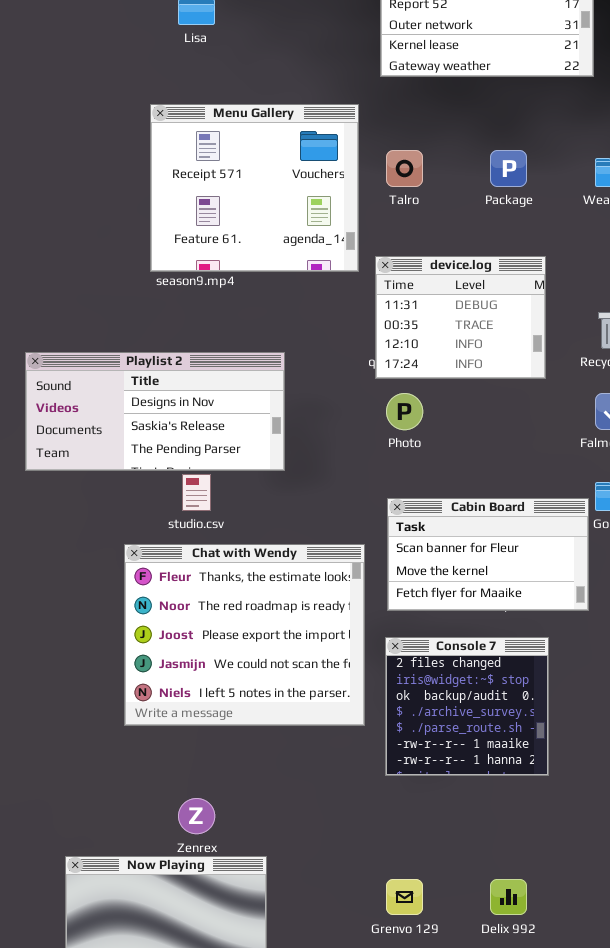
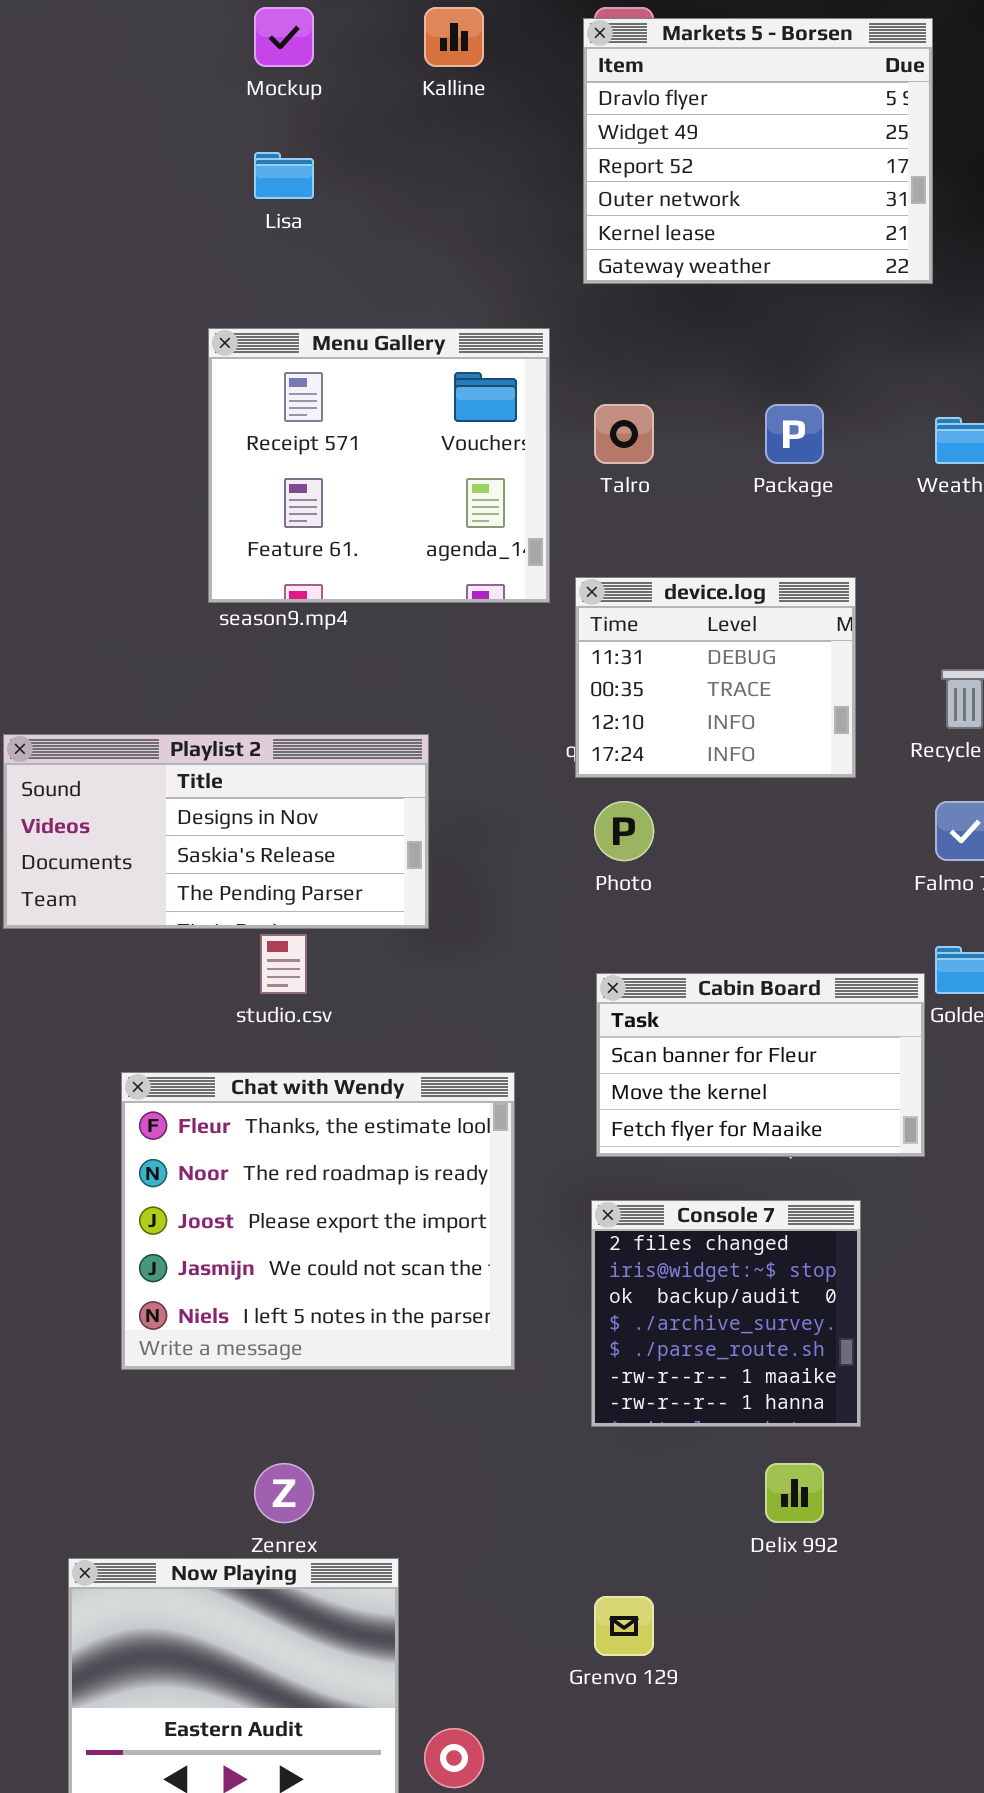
Chat with Wendy: [124,544,365,726] -> [121,1072,515,1370], moved
Delix 992: [490,879,527,915] -> [765,1463,824,1523], moved

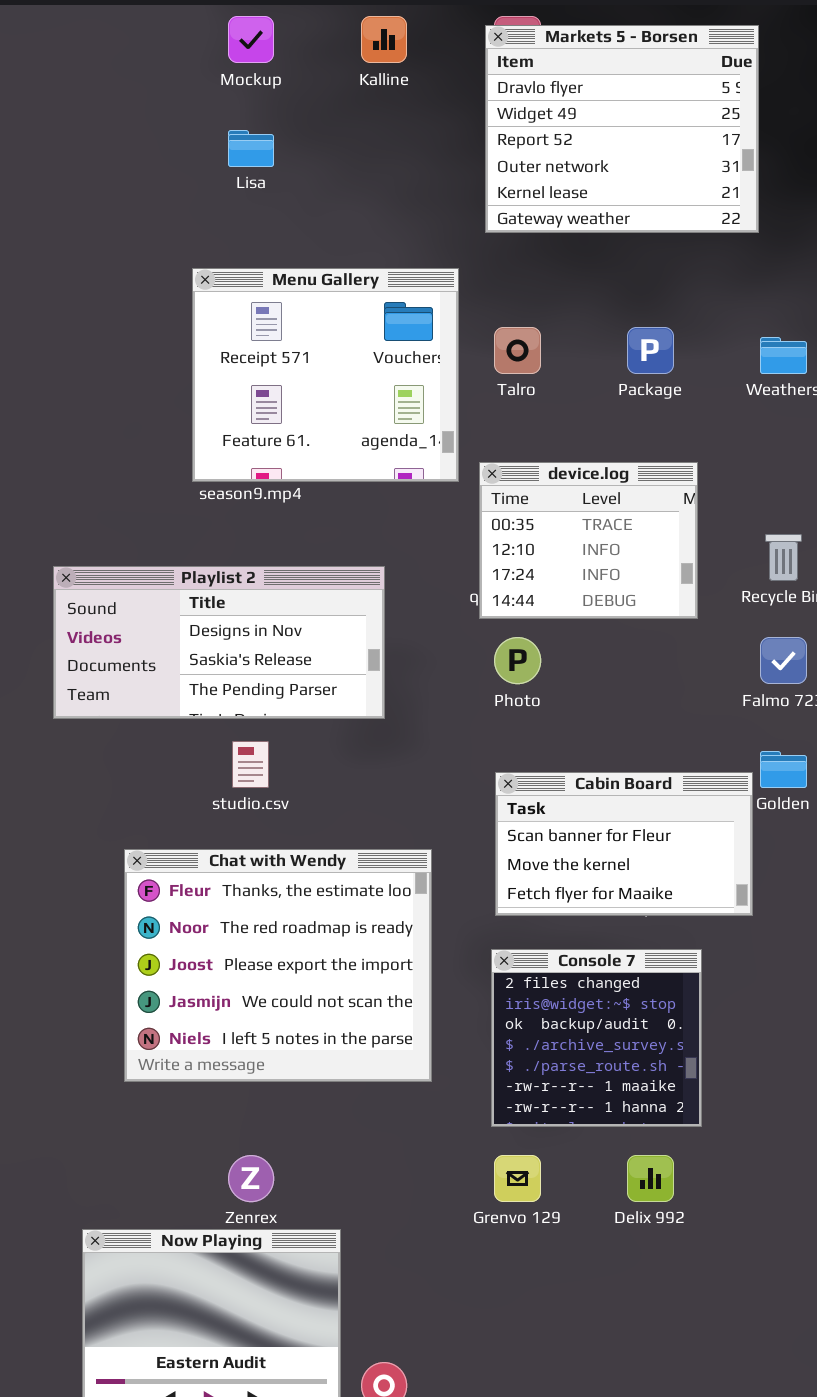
device.log: [575,577,856,778] -> [479,462,698,619], scrolled down 1 row
Playlist 2: [3,734,429,929] -> [53,566,385,719], moved
Grenvo 129: [594,1596,654,1656] -> [494,1155,541,1202], moved

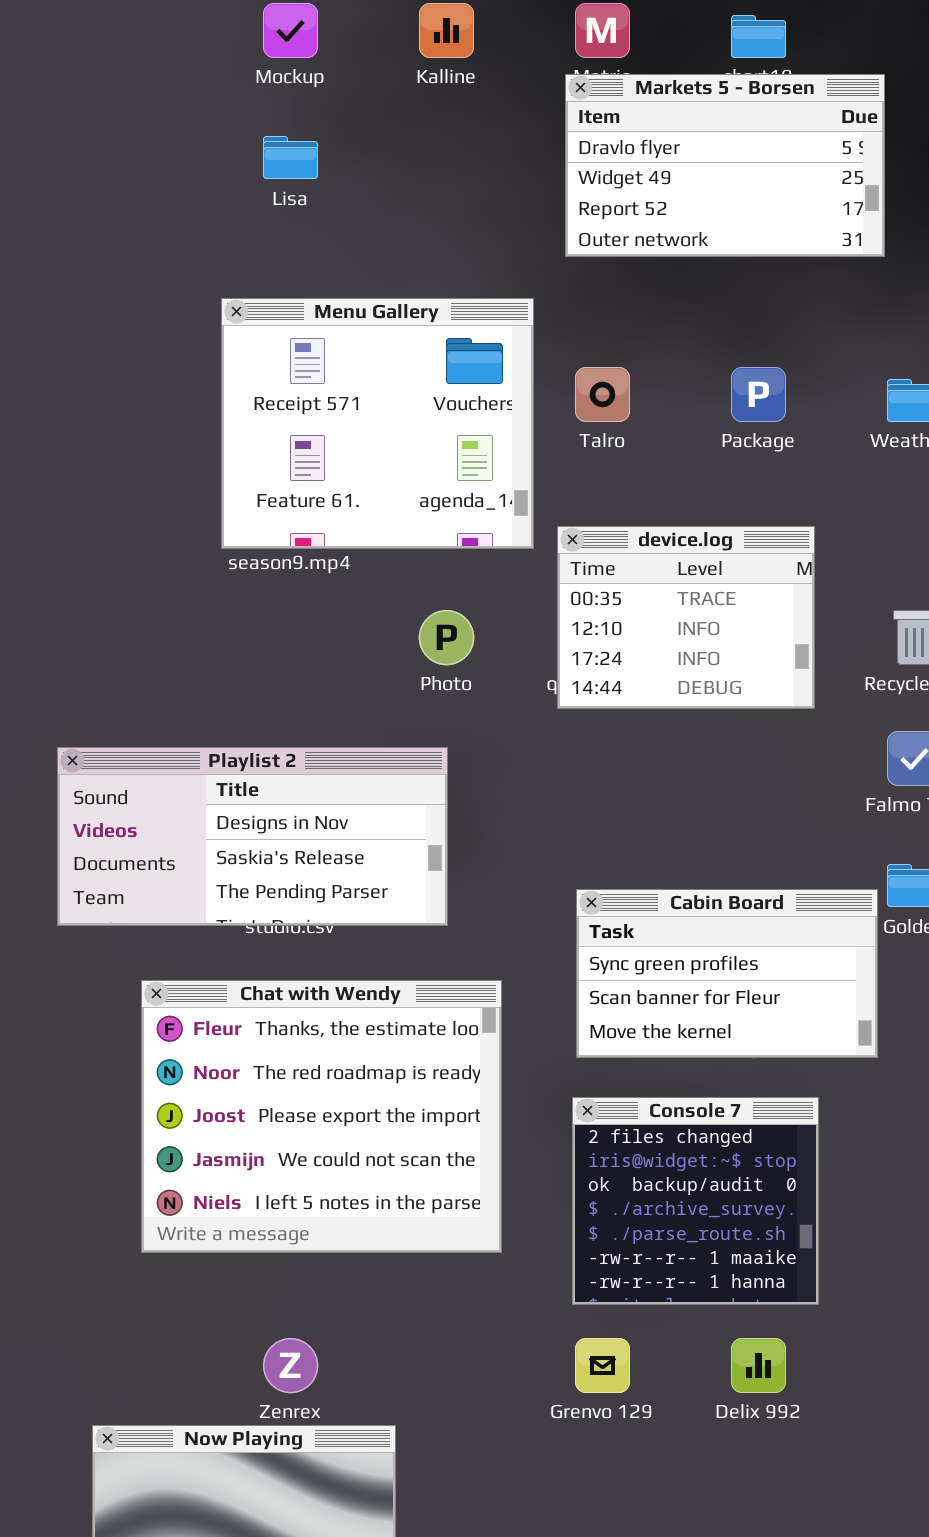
Markets 5 - Borsen: [485,25,759,233] -> [565,74,885,257], resized
Playlist 2: [53,566,385,719] -> [57,747,448,926], moved
Photo: [494,637,541,684] -> [419,610,474,665], moved
Cabin Board: [495,772,753,916] -> [576,889,878,1058], scrolled up 1 row

